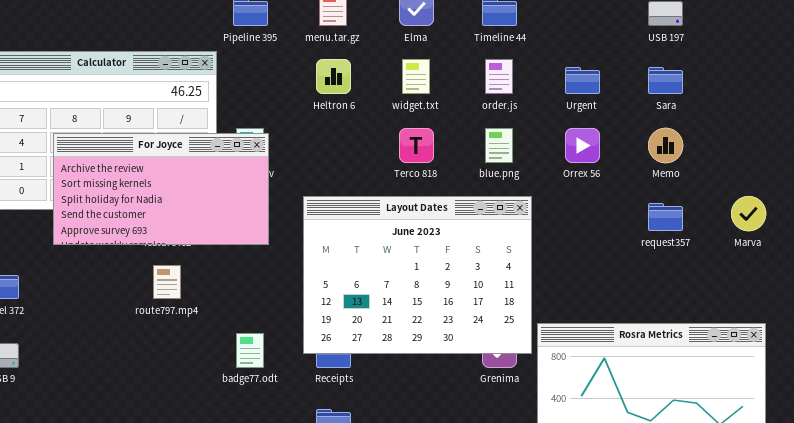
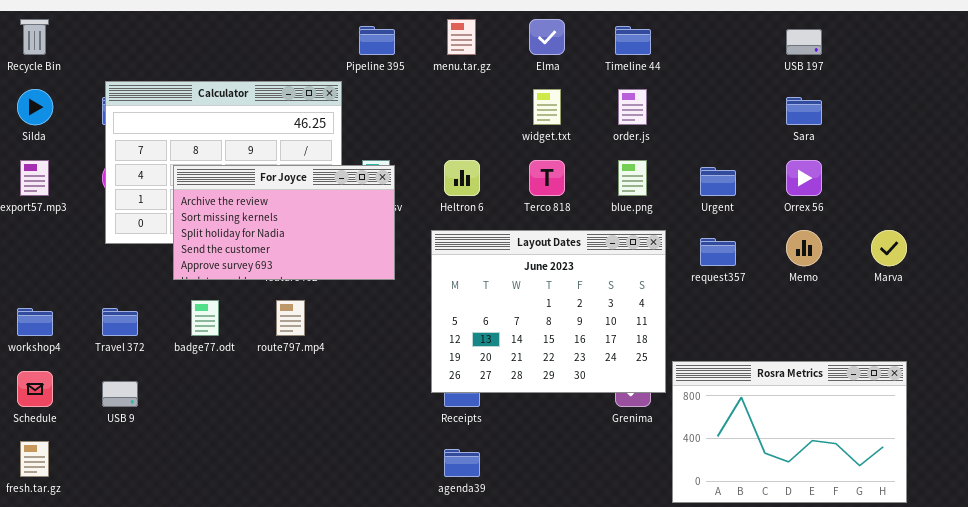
Heltron 6: [316,59,351,94] -> [444,160,480,196], moved
Urgent: [565,67,600,94] -> [700,167,736,196], moved
Orrex 56: [565,128,600,163] -> [786,160,822,196], moved
Memo: [648,128,683,163] -> [786,230,822,266], moved
request357: [648,203,683,231] -> [700,238,736,266], moved
badge77.odt: [236,333,264,368] -> [191,300,219,336], moved

